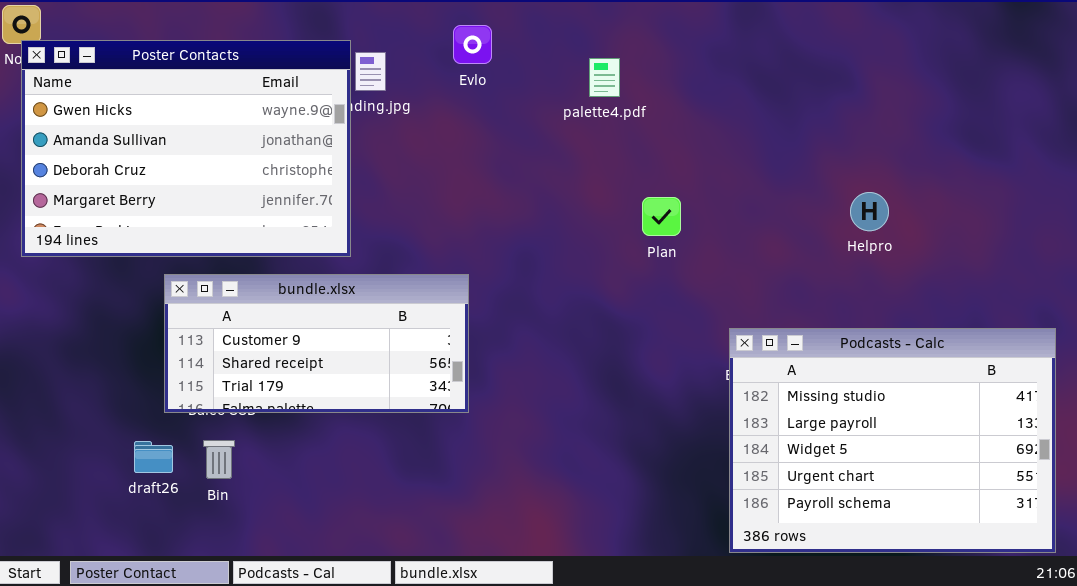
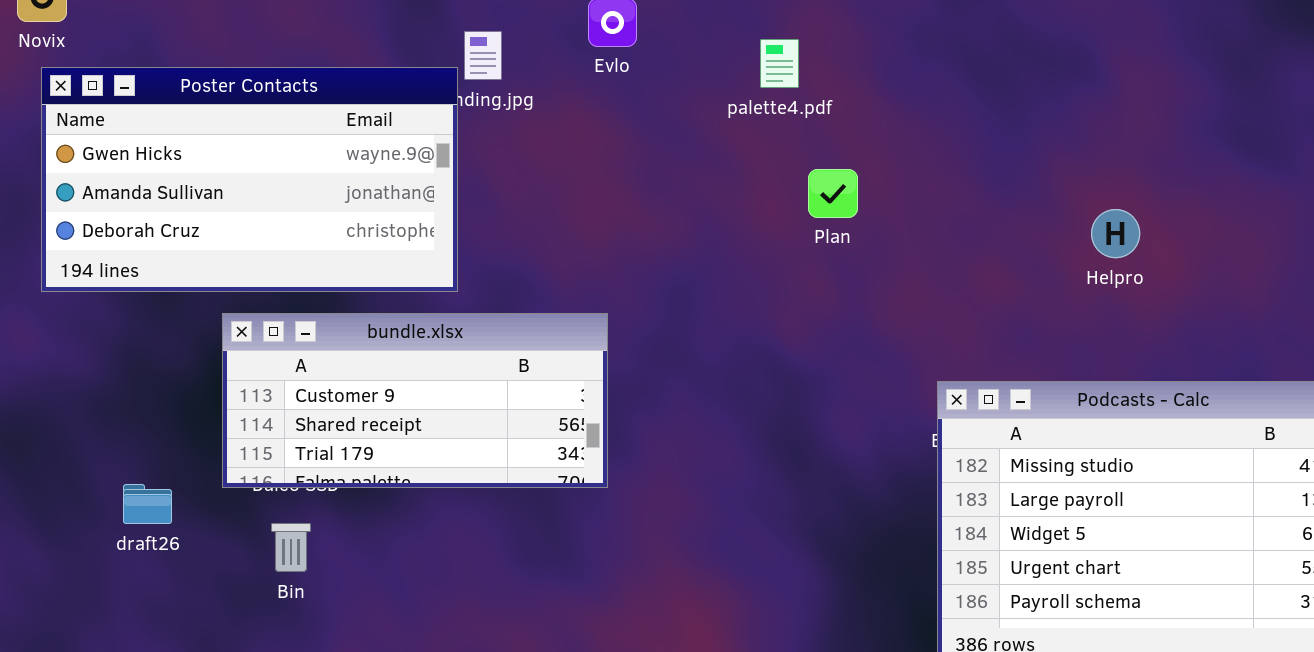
Poster Contacts: [21,40,351,257] -> [41,67,458,292], resized
Plan: [642,197,681,236] -> [808,169,858,218], moved
draft26: [134,441,173,473] -> [123,484,172,524], moved

